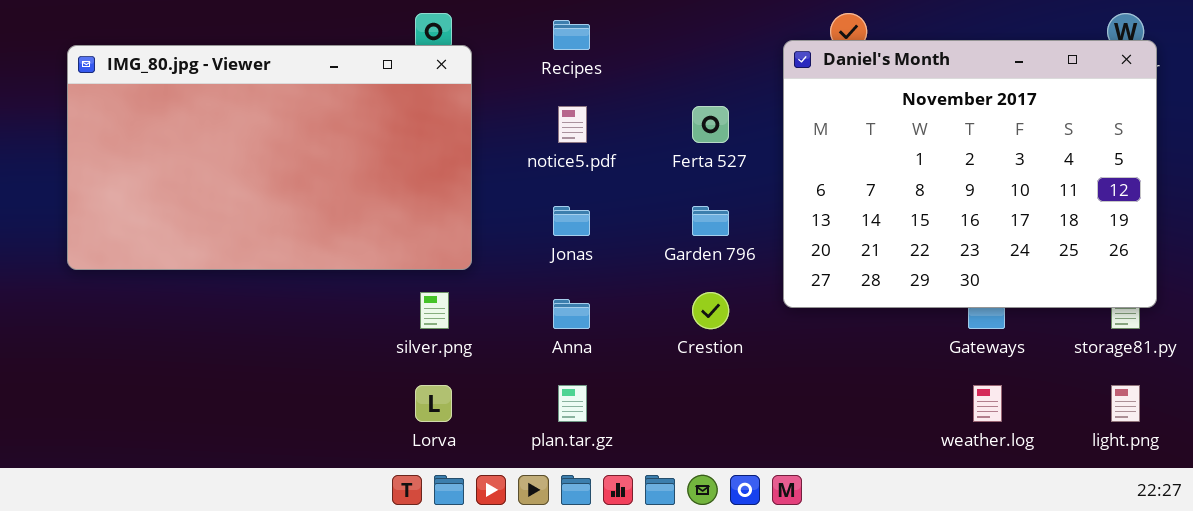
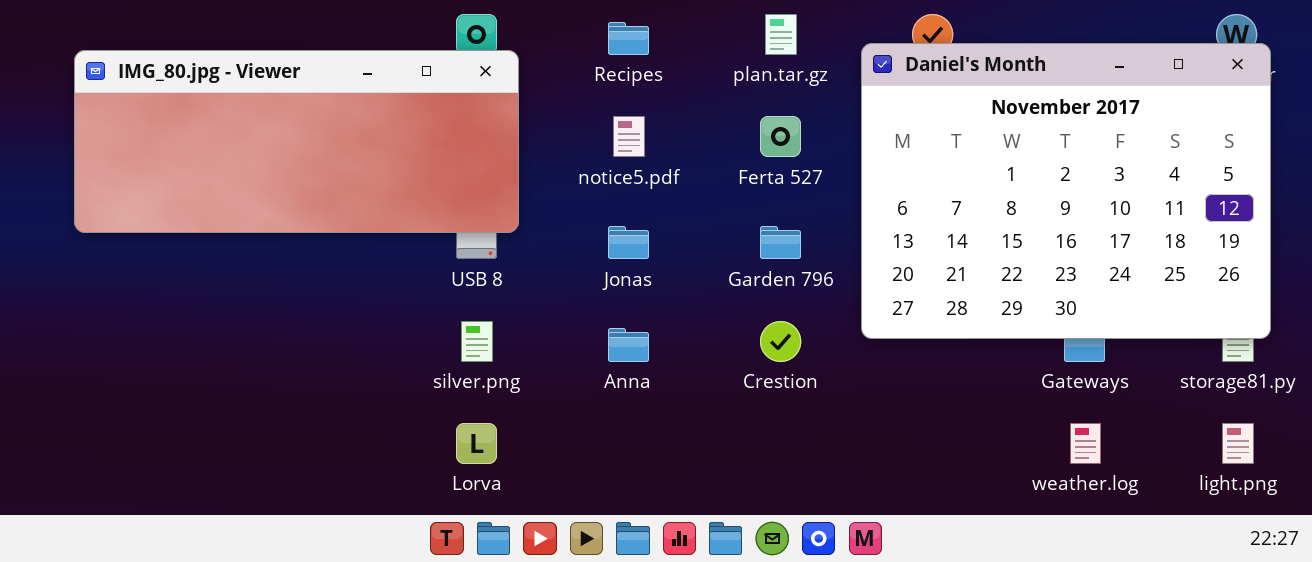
IMG_80.jpg - Viewer: [67,45,472,270] -> [74,50,519,233], resized
plan.tar.gz: [558,385,587,422] -> [765,14,797,55], moved

